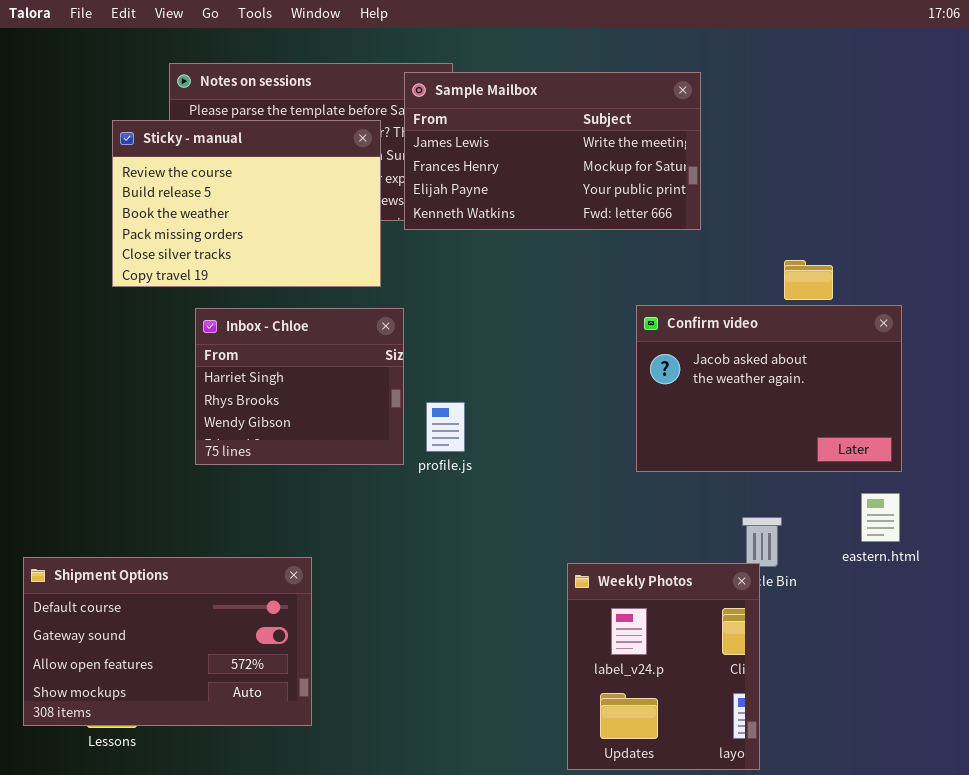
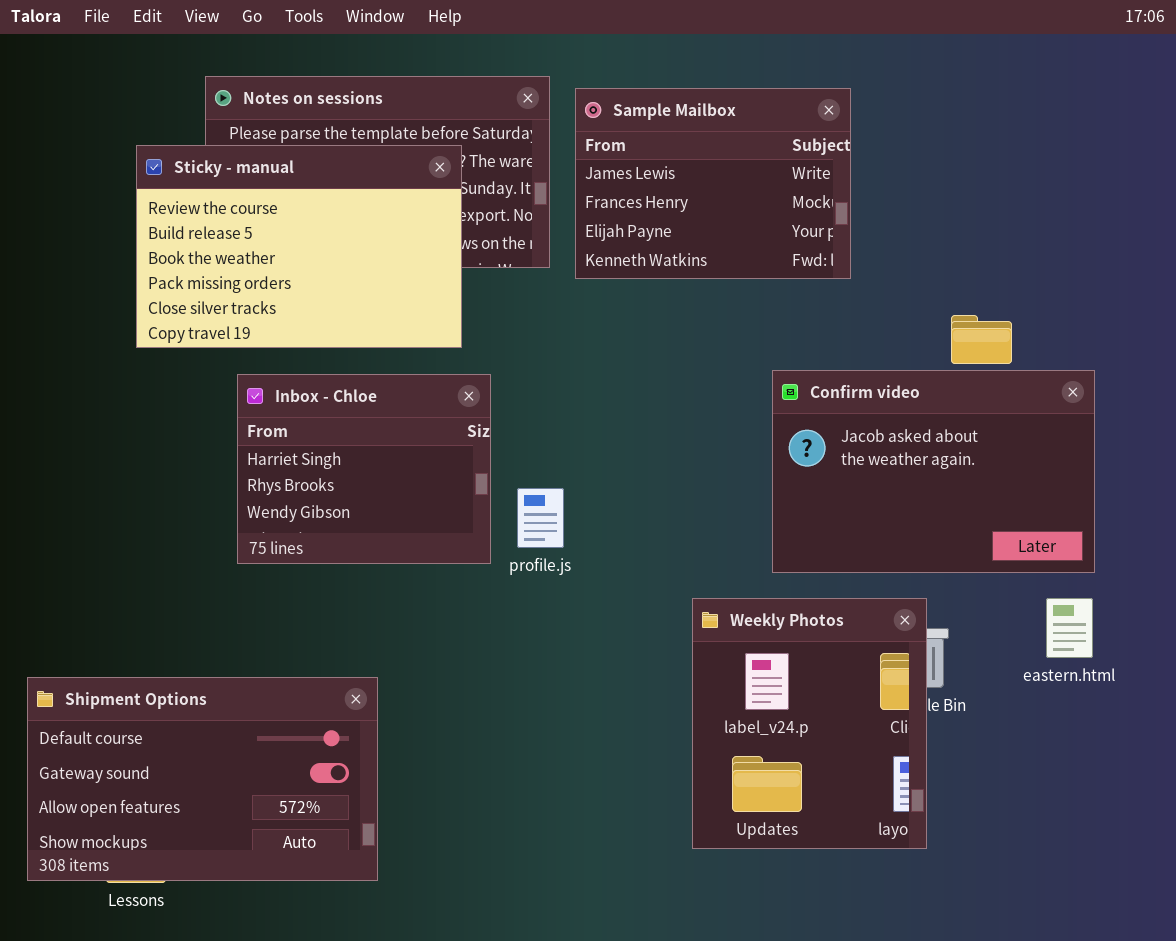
Sample Mailbox: [404,72,701,230] -> [575,88,851,279], resized
Weekly Photos: [567,563,760,770] -> [692,598,927,849], moved

